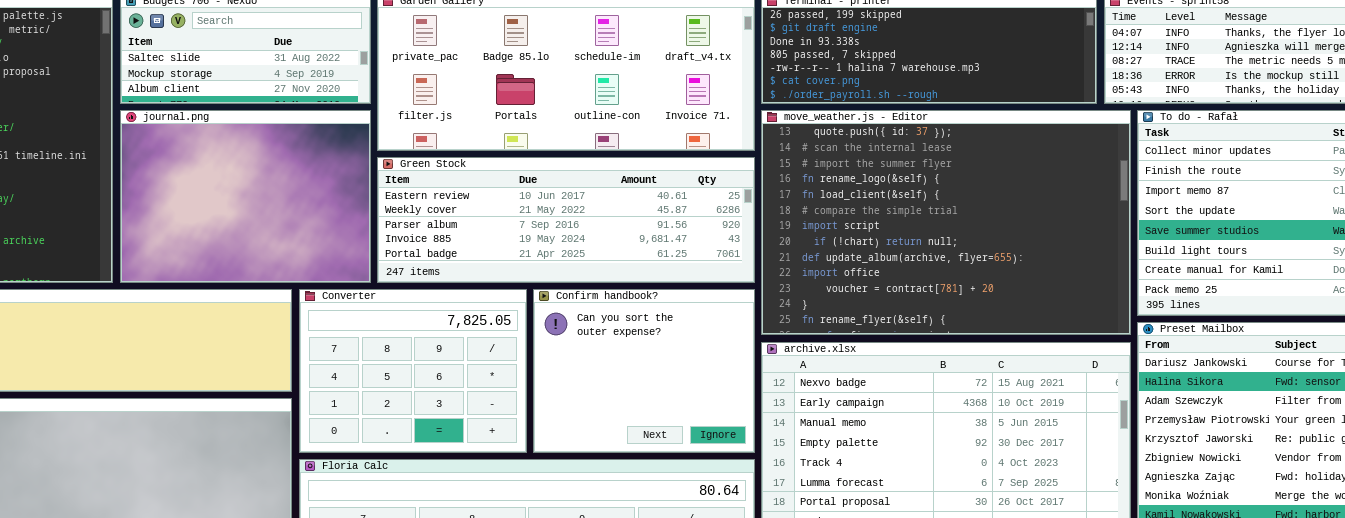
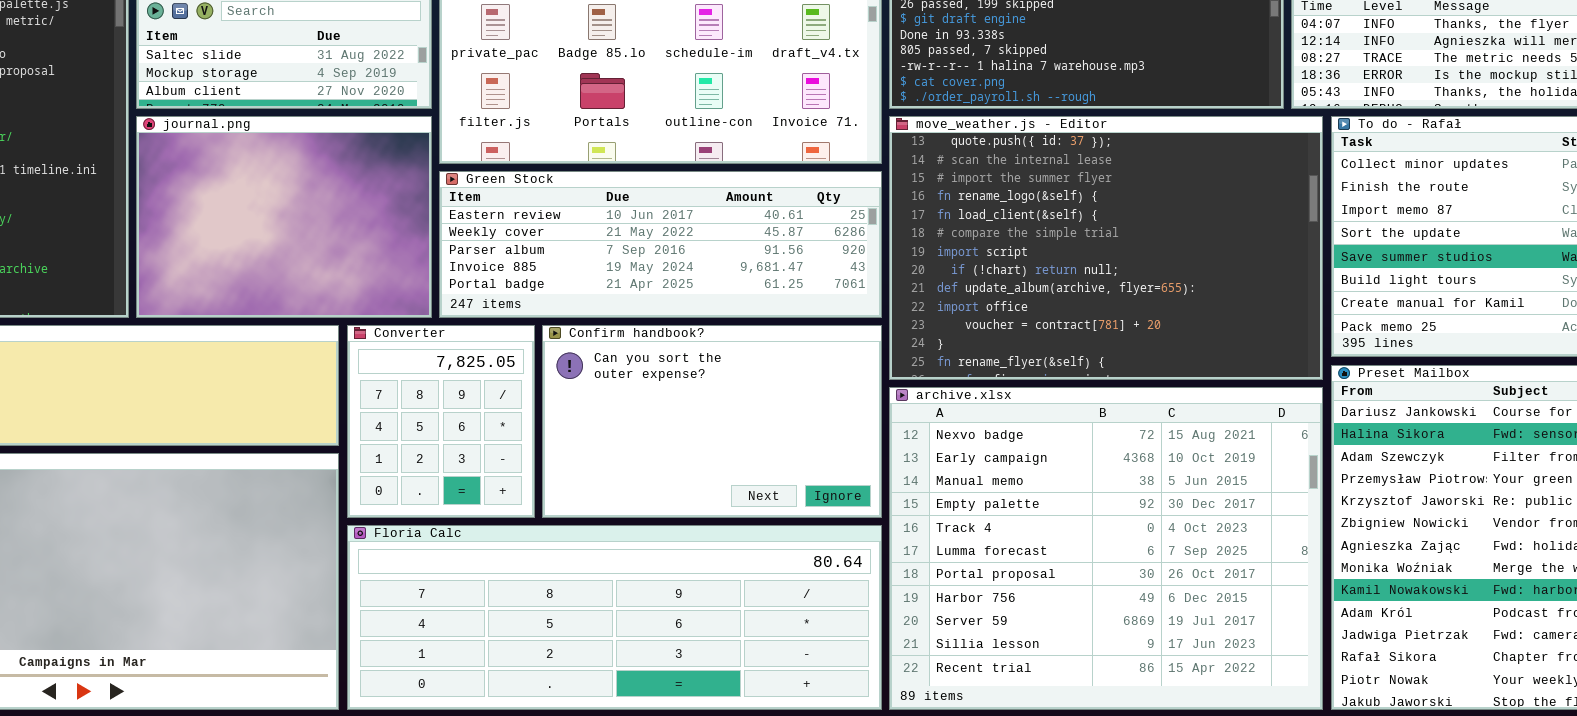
Converter: [299,289,527,453] -> [347,325,535,518], resized
Confirm handbook?: [533,289,755,453] -> [542,325,882,518], resized

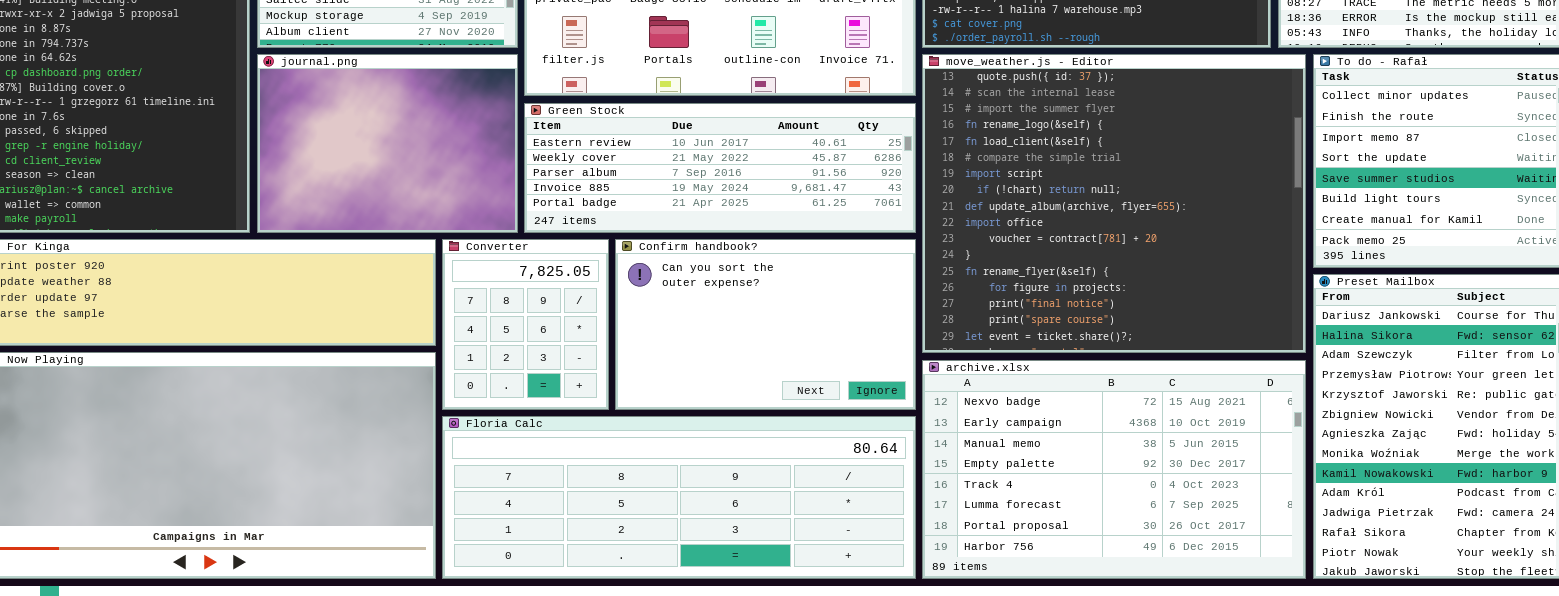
move_weather.js - Editor: [889,116,1323,380] -> [922,54,1306,353], resized
archive.xlsx: [889,387,1323,710] -> [922,360,1306,579], resized

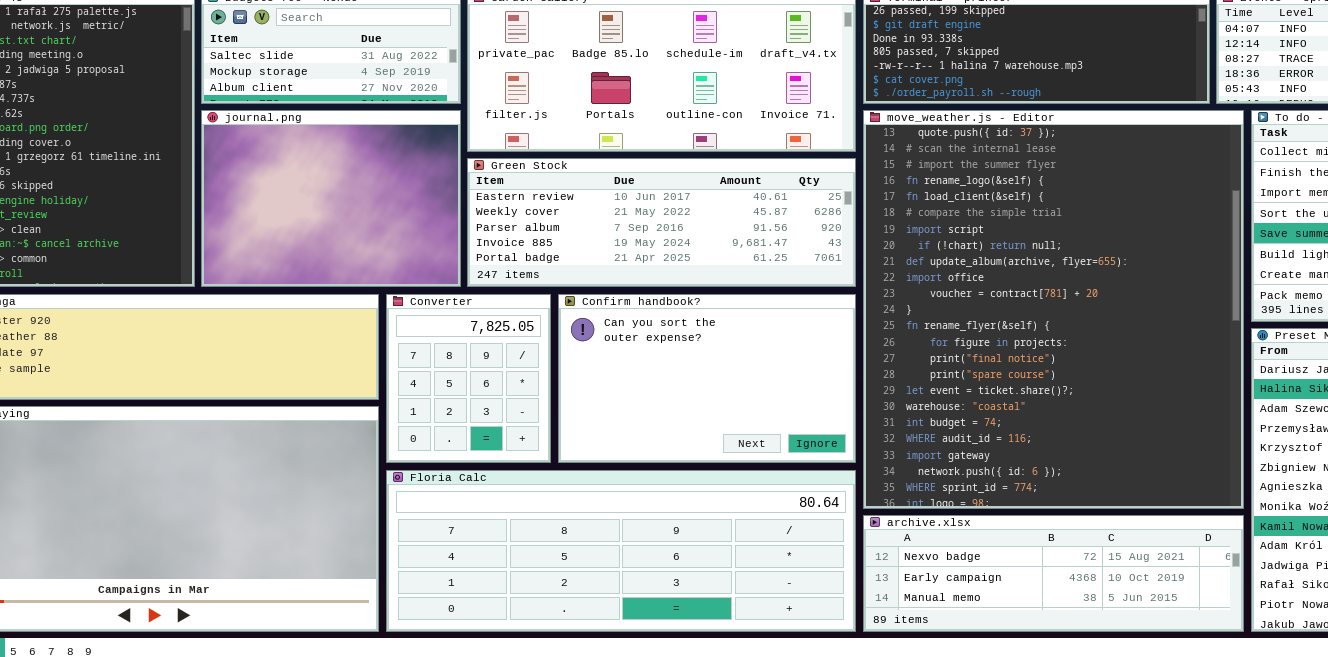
move_weather.js - Editor: [922,54,1306,353] -> [863,110,1244,509], resized
archive.xlsx: [922,360,1306,579] -> [863,515,1244,632], resized

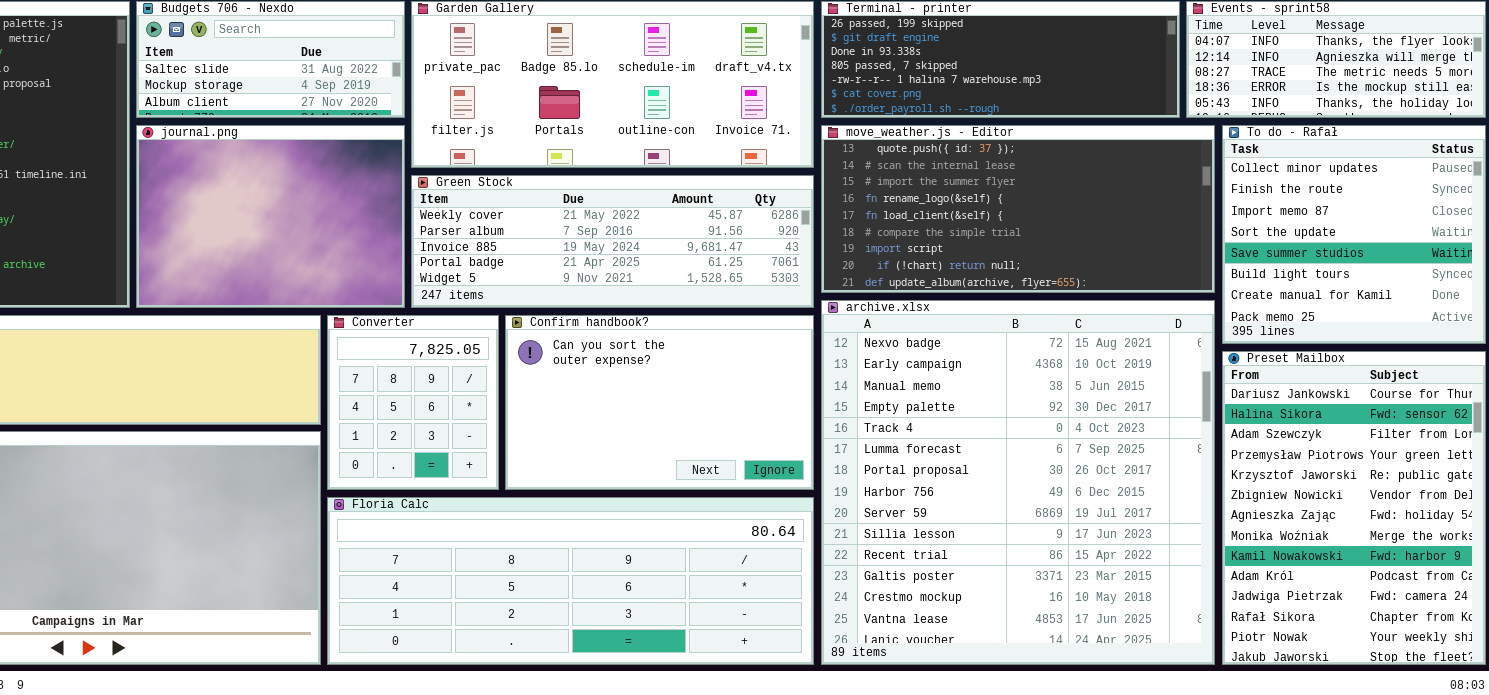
move_weather.js - Editor: [863,110,1244,509] -> [821,125,1215,293], resized
Green Stock: [467,158,856,287] -> [411,175,814,308], scrolled down 1 row
archive.xlsx: [863,515,1244,632] -> [821,300,1215,665], resized

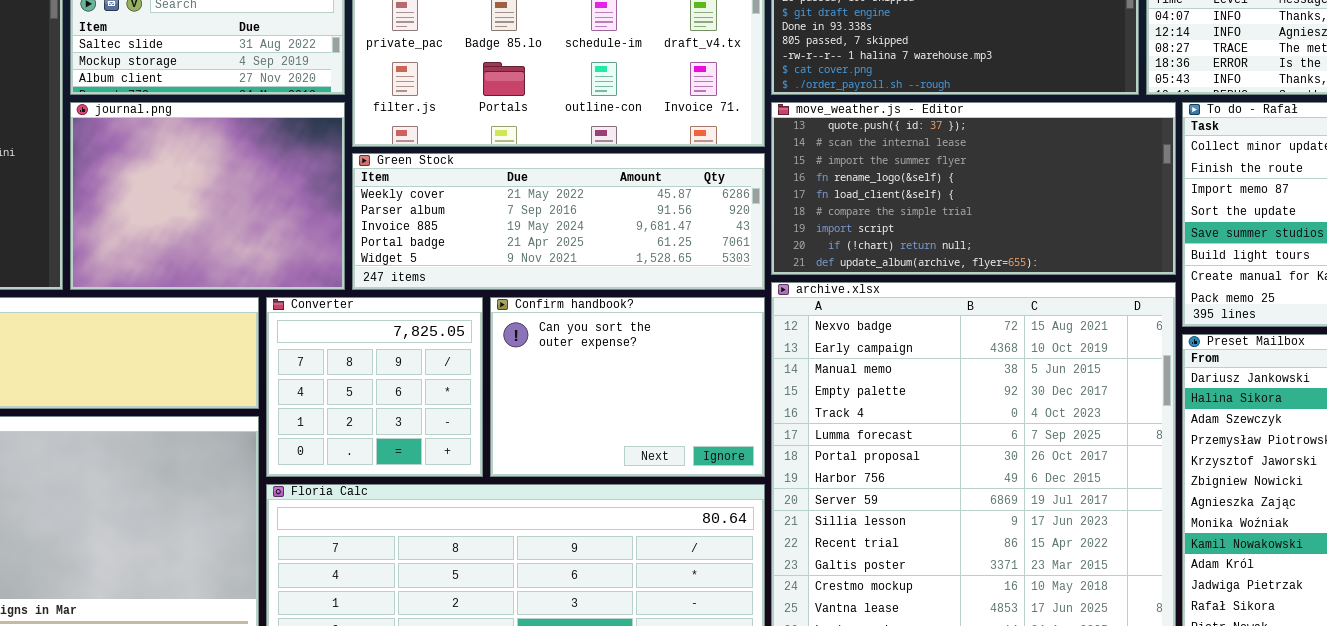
Converter: [327,315,499,490] -> [266,297,483,477], resized
Confirm handbook?: [505,315,814,490] -> [490,297,765,477], resized

